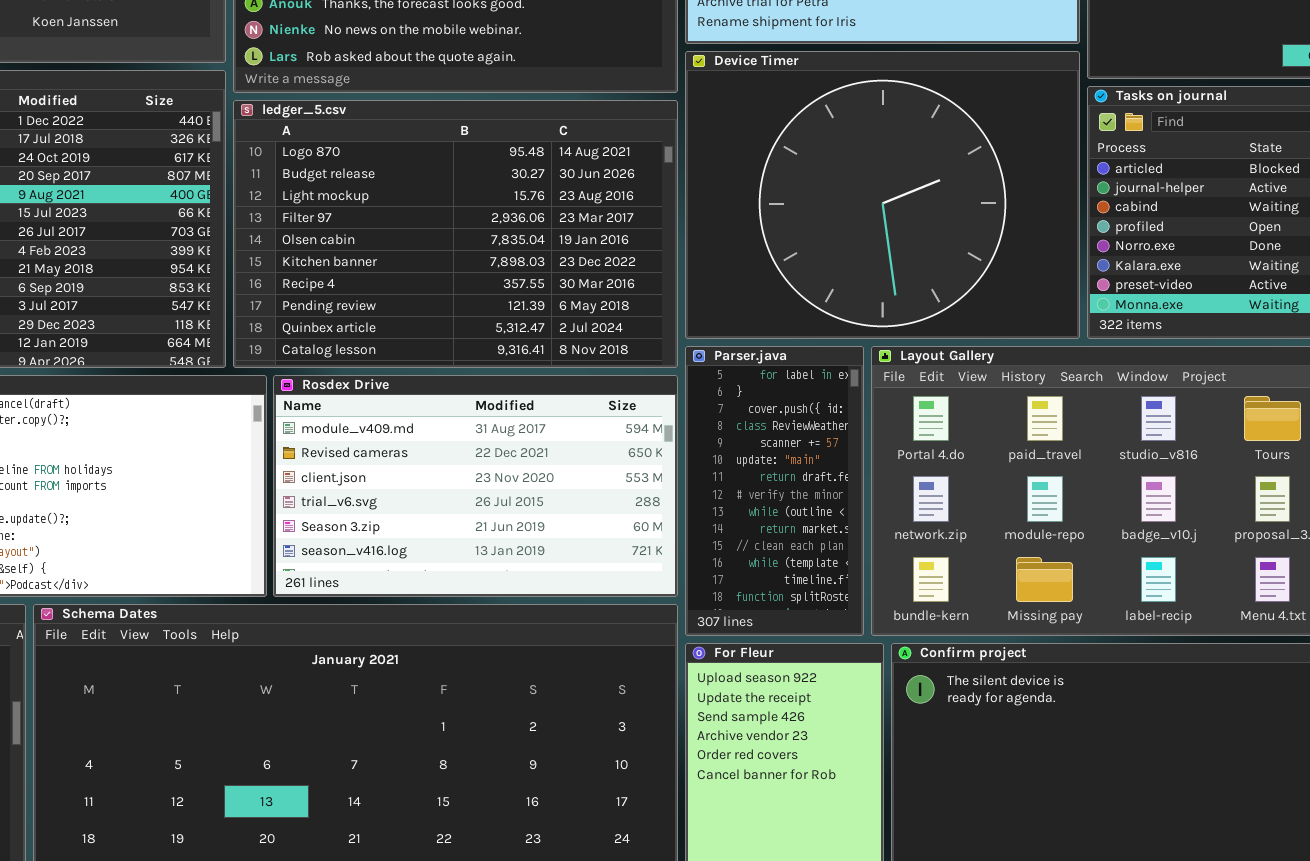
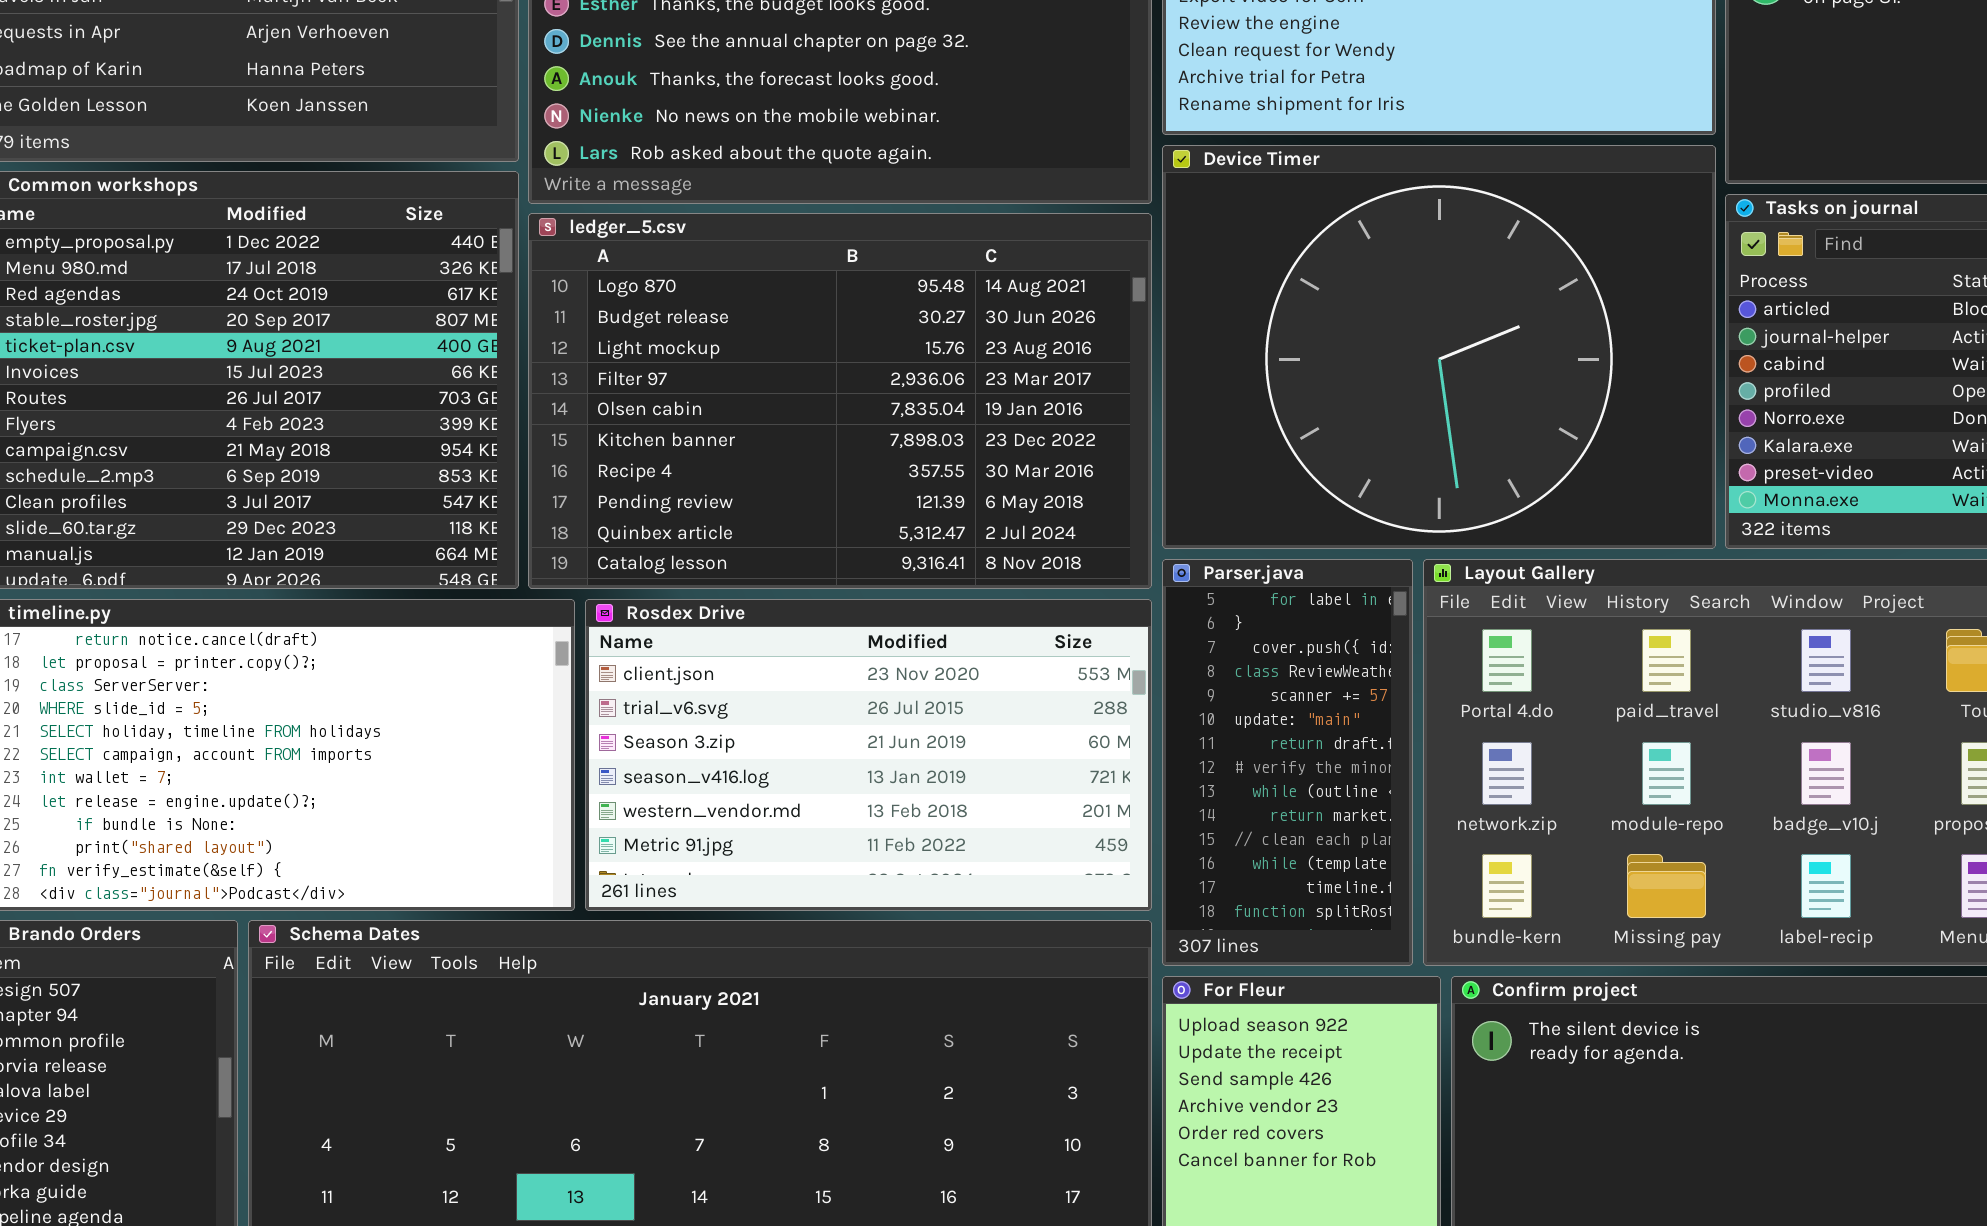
Rosdex Drive: [273,375,678,597] -> [585,599,1152,911], scrolled down 2 rows

